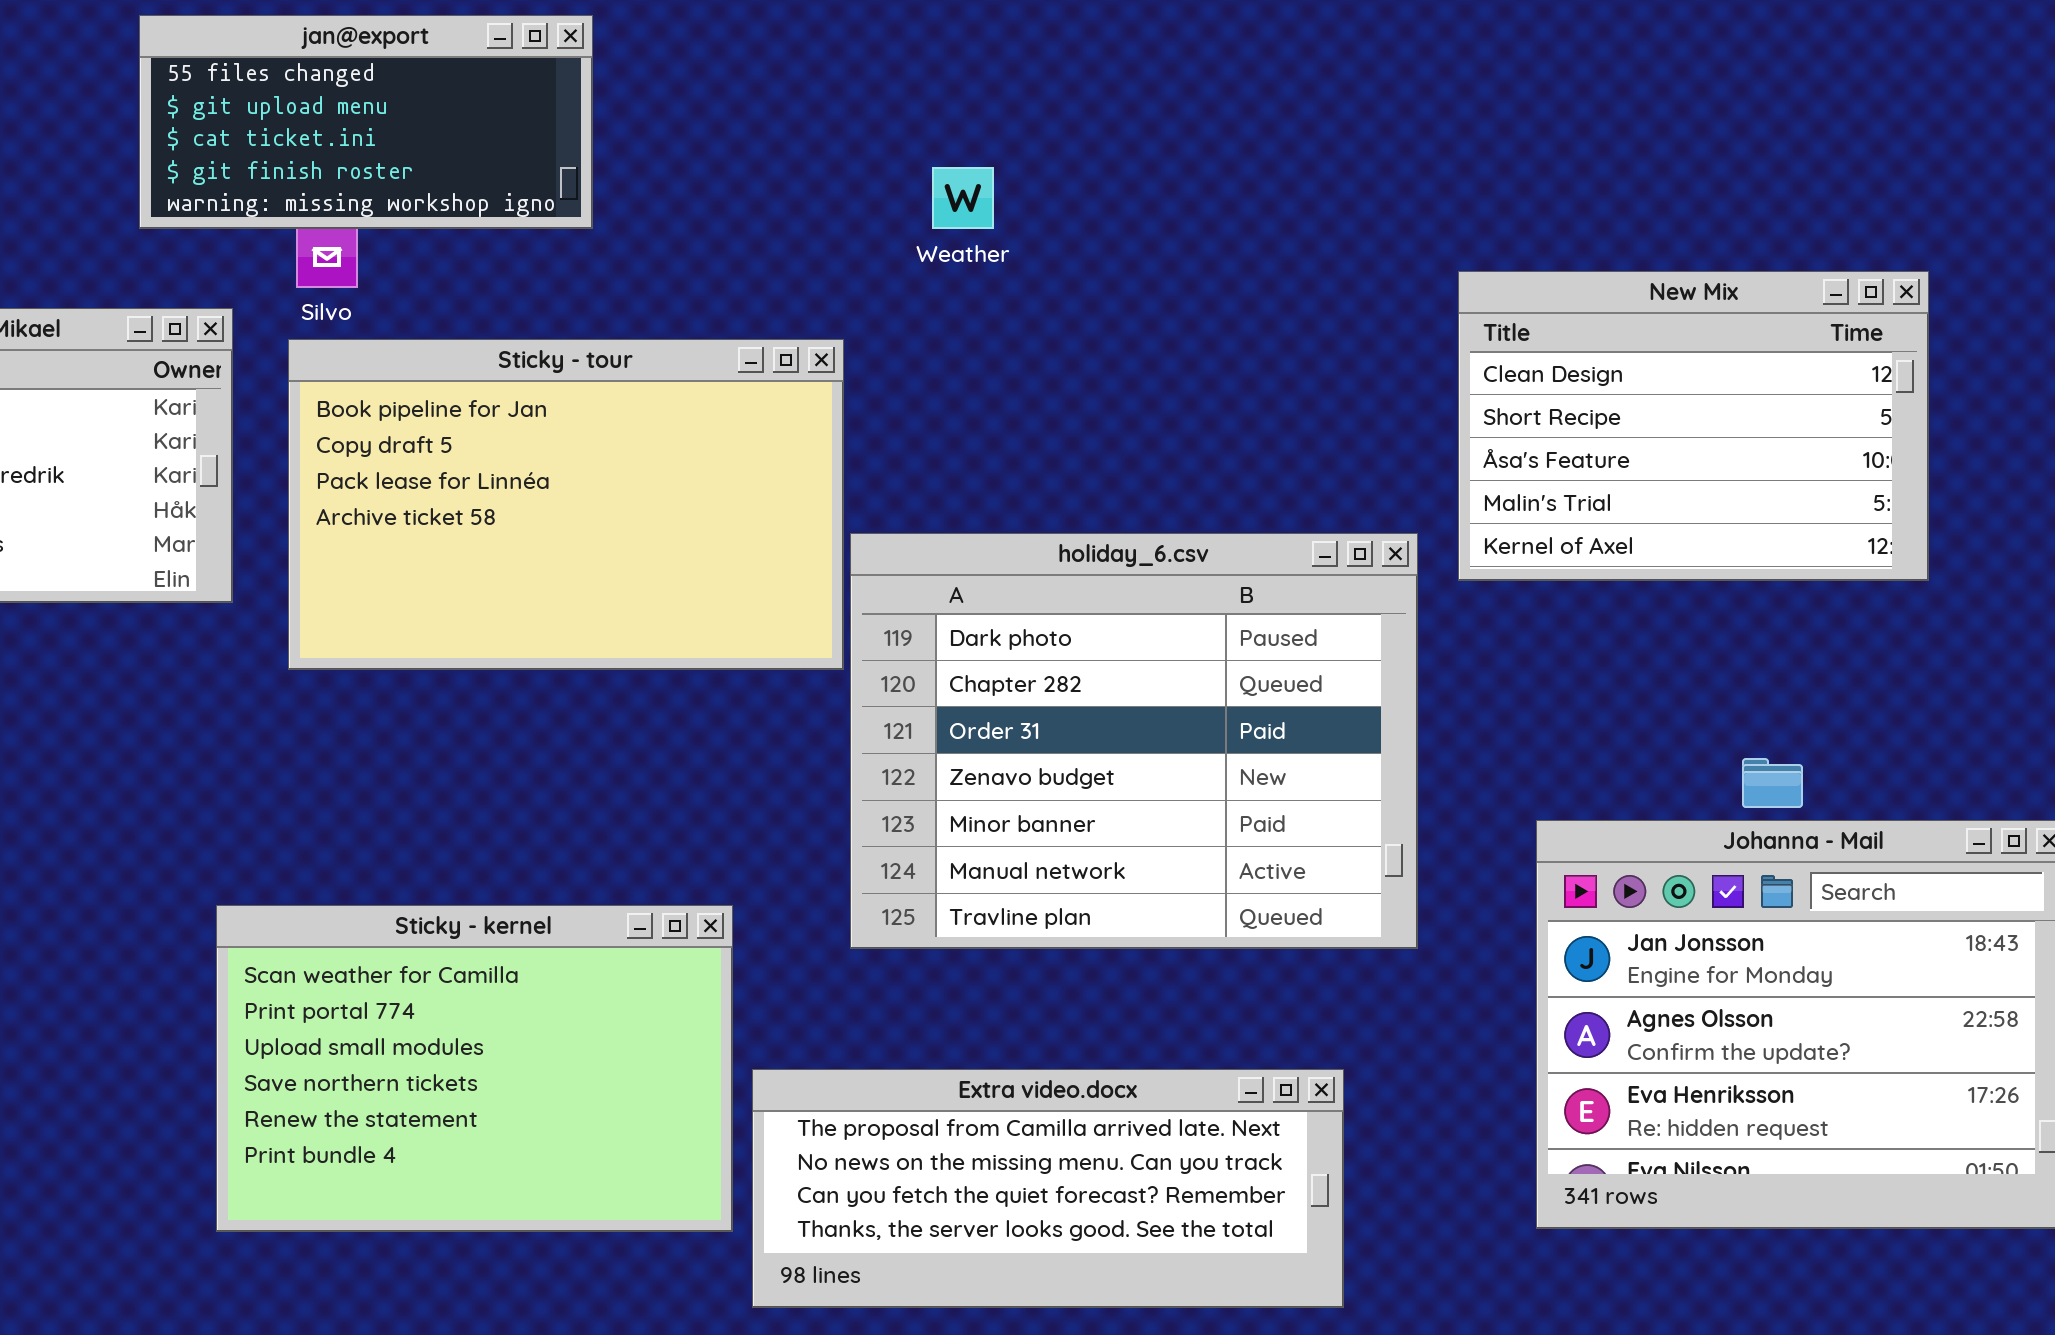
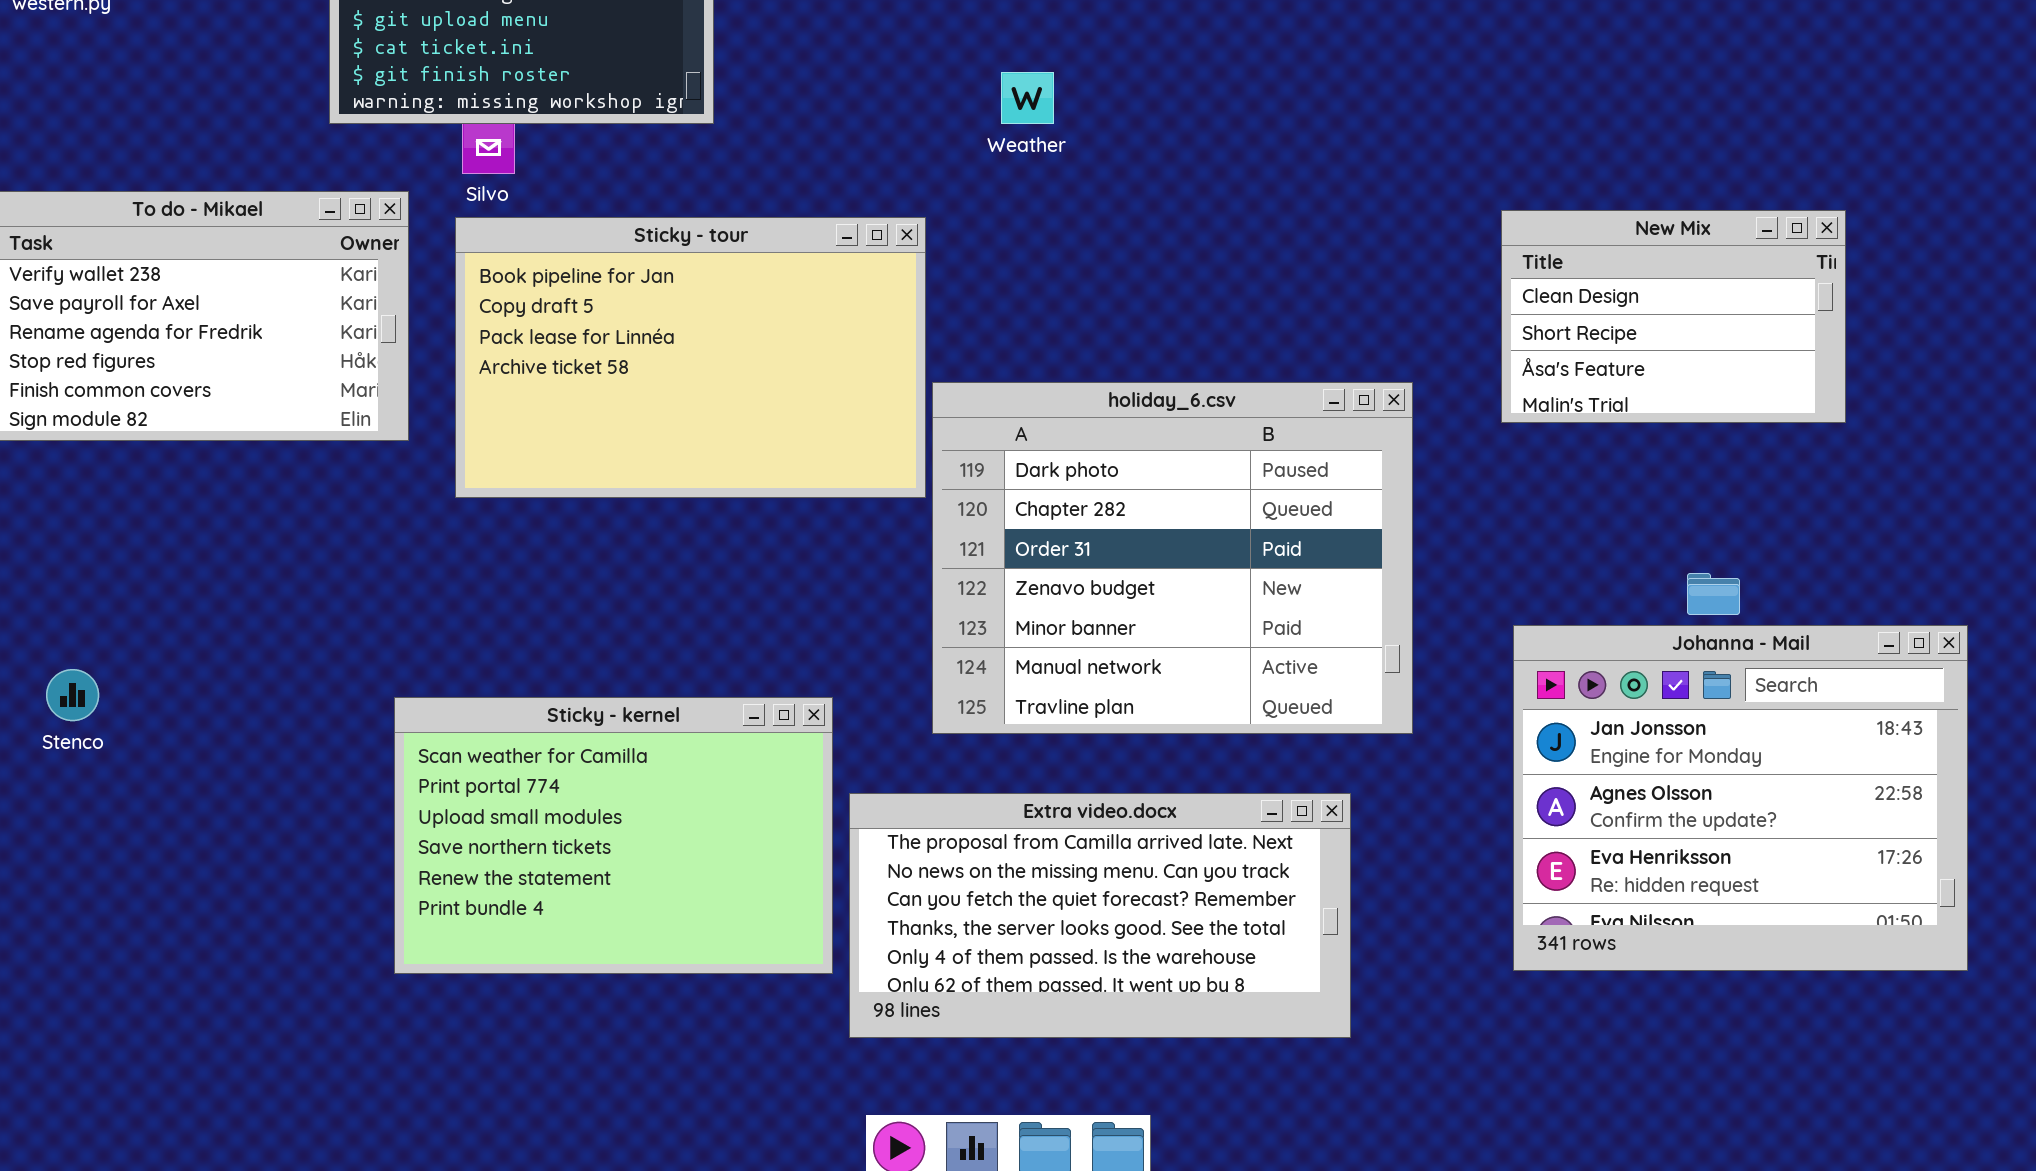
New Mix: [1458,271,1929,581] -> [1501,210,1846,423], resized
Extra video.docx: [752,1069,1344,1308] -> [849,793,1351,1038], resized

